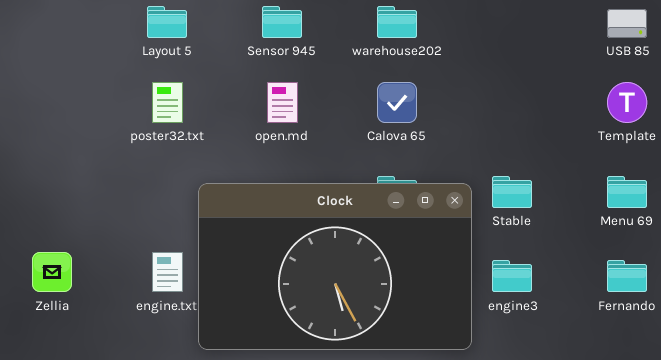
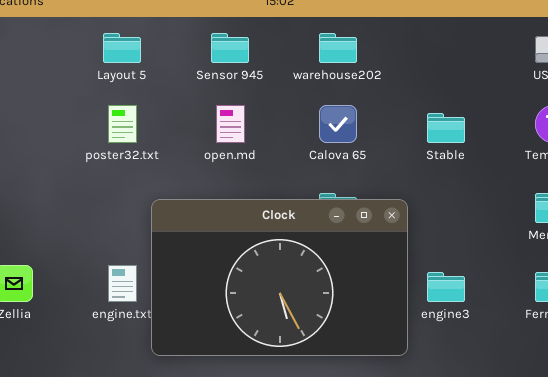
Stable: [492,176,532,208] -> [427,113,465,143], moved

